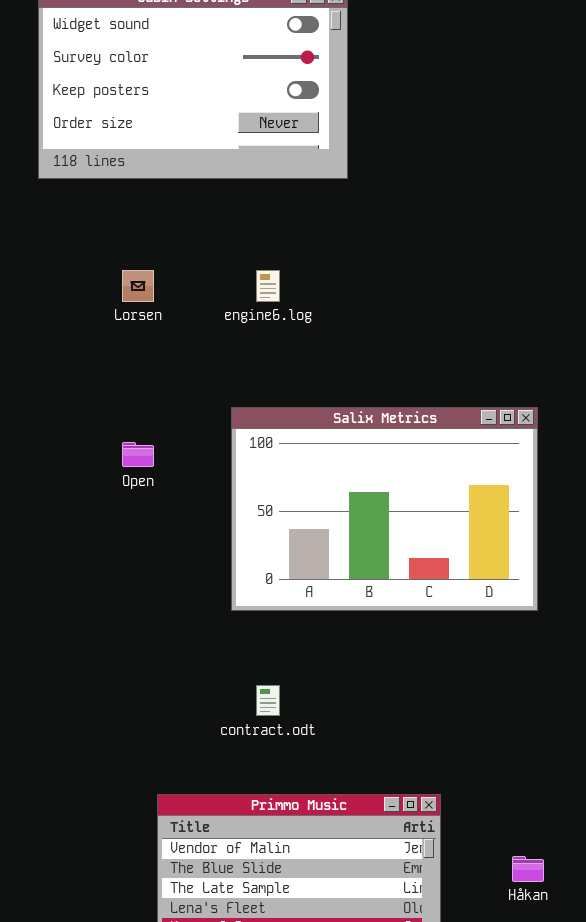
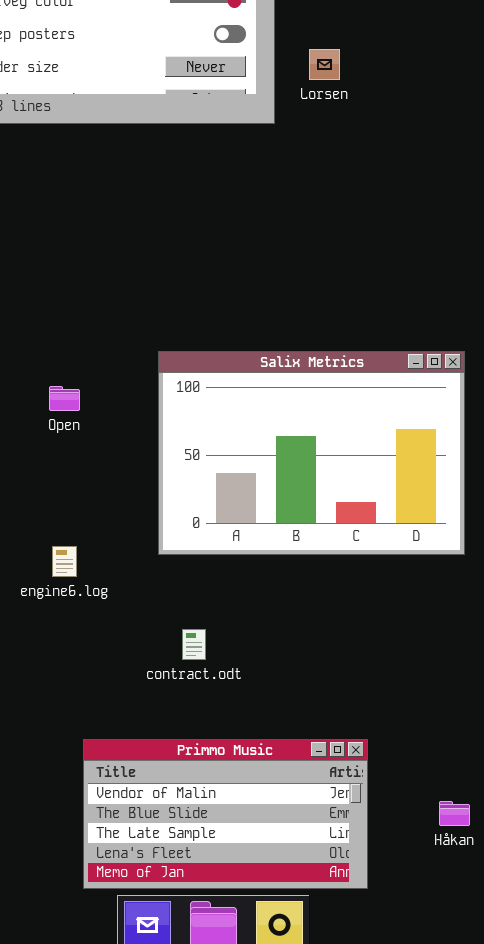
Lorsen: [122,270,154,302] -> [309,49,340,80], moved
engine6.log: [256,270,280,302] -> [52,546,77,577], moved

